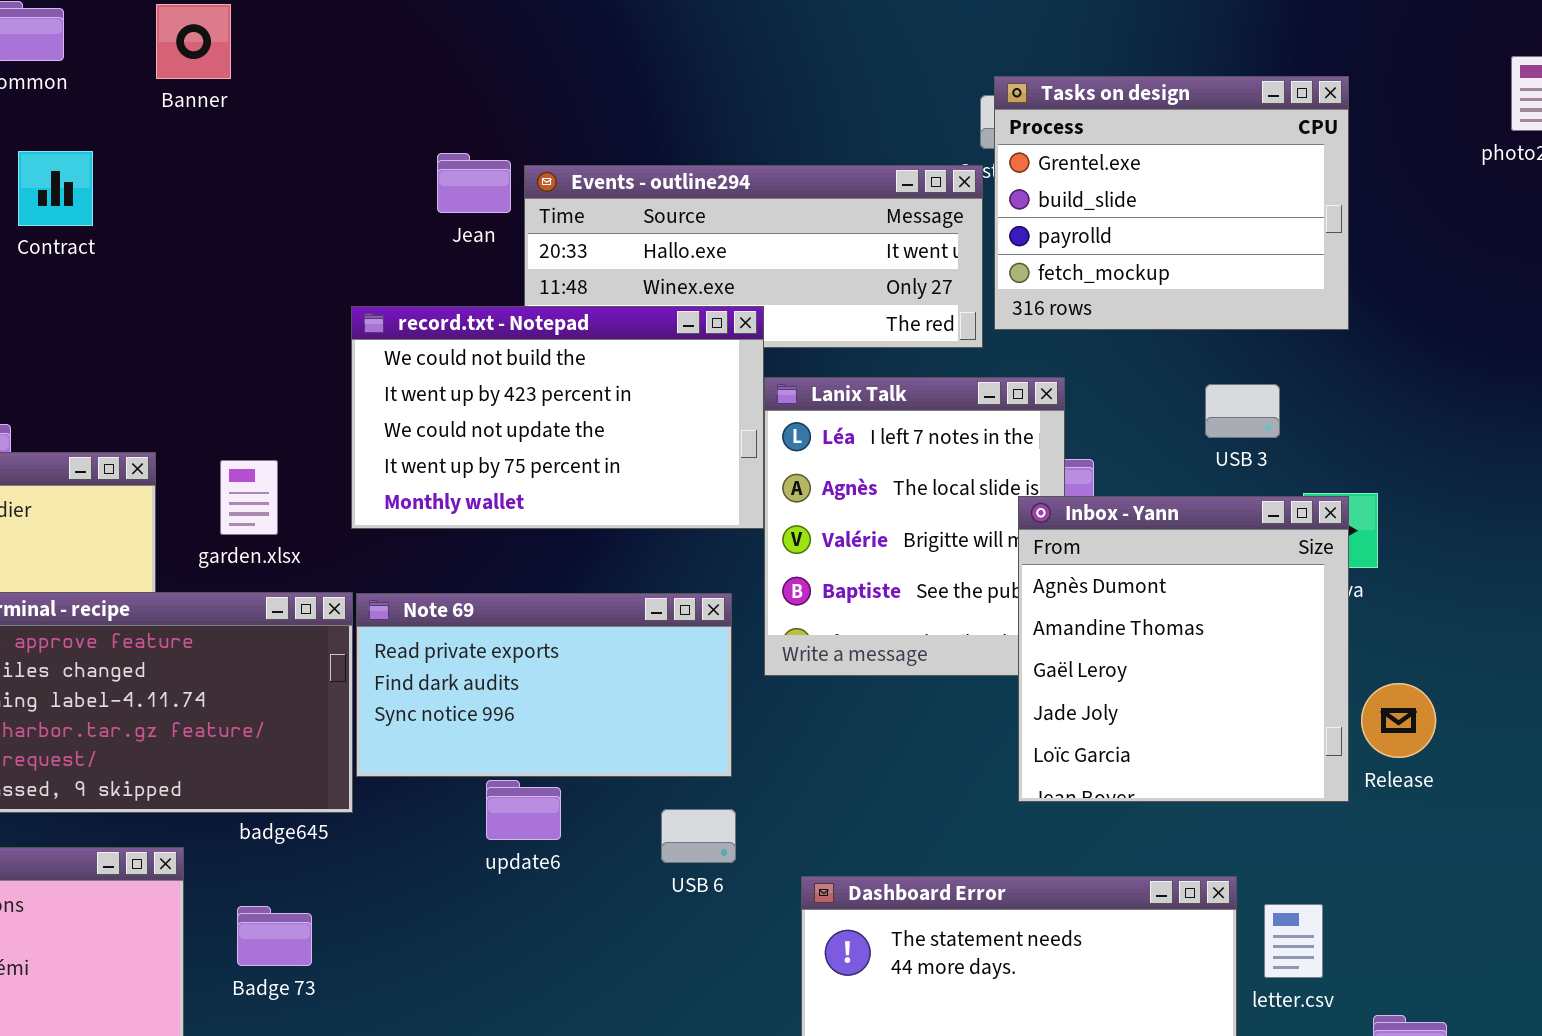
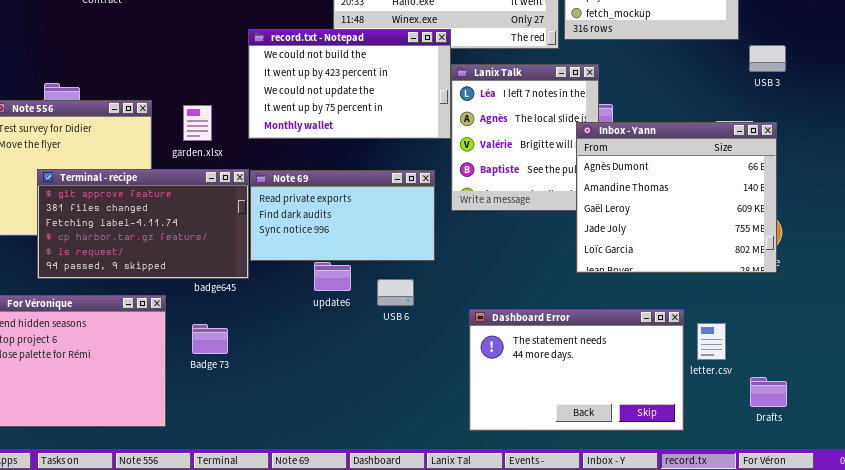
USB 3: [1205,384,1280,438] -> [749,45,786,72], moved
Inbox - Yann: [1018,496,1349,802] -> [576,122,777,273], resized
USB 6: [661,809,736,863] -> [377,279,414,306], moved

